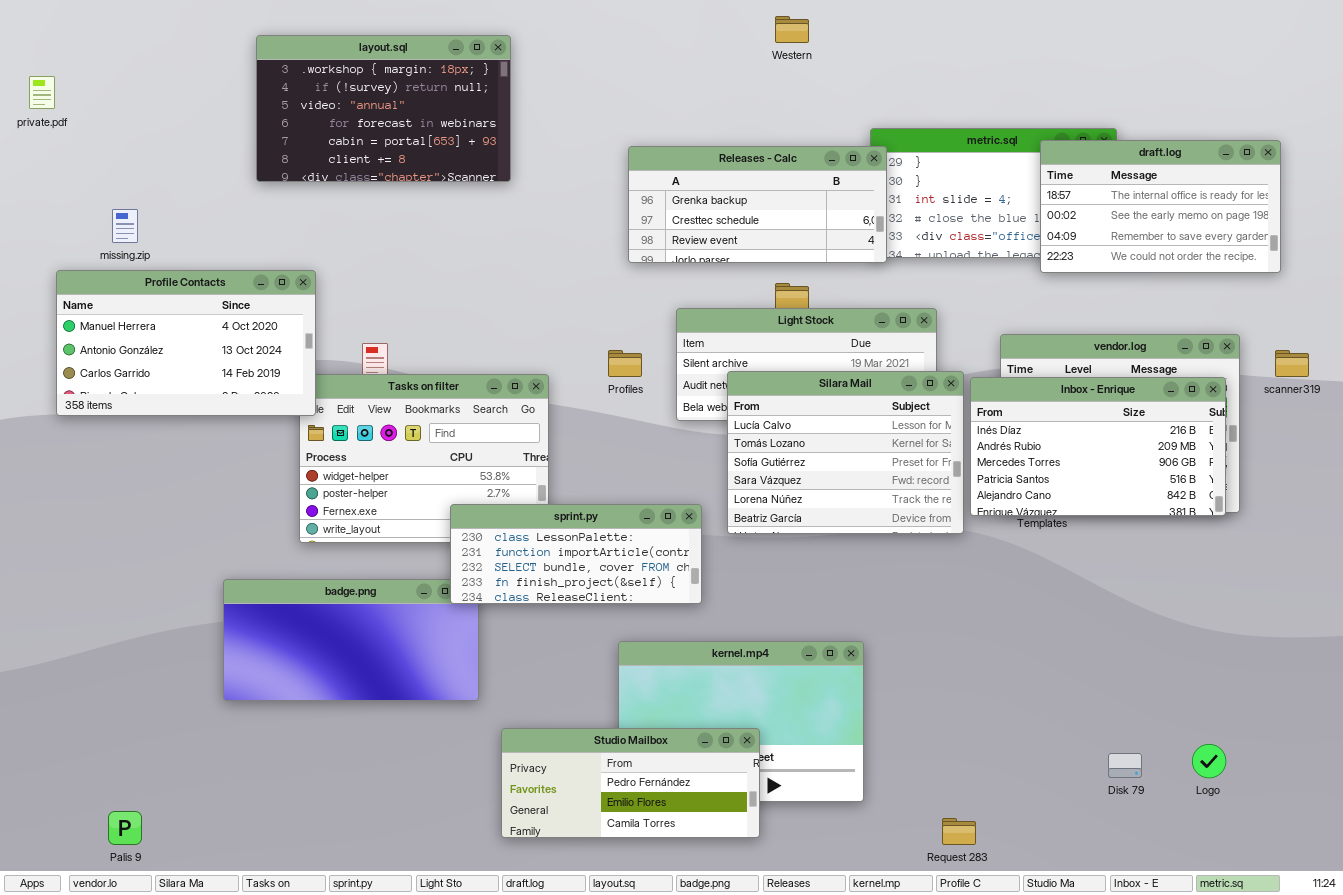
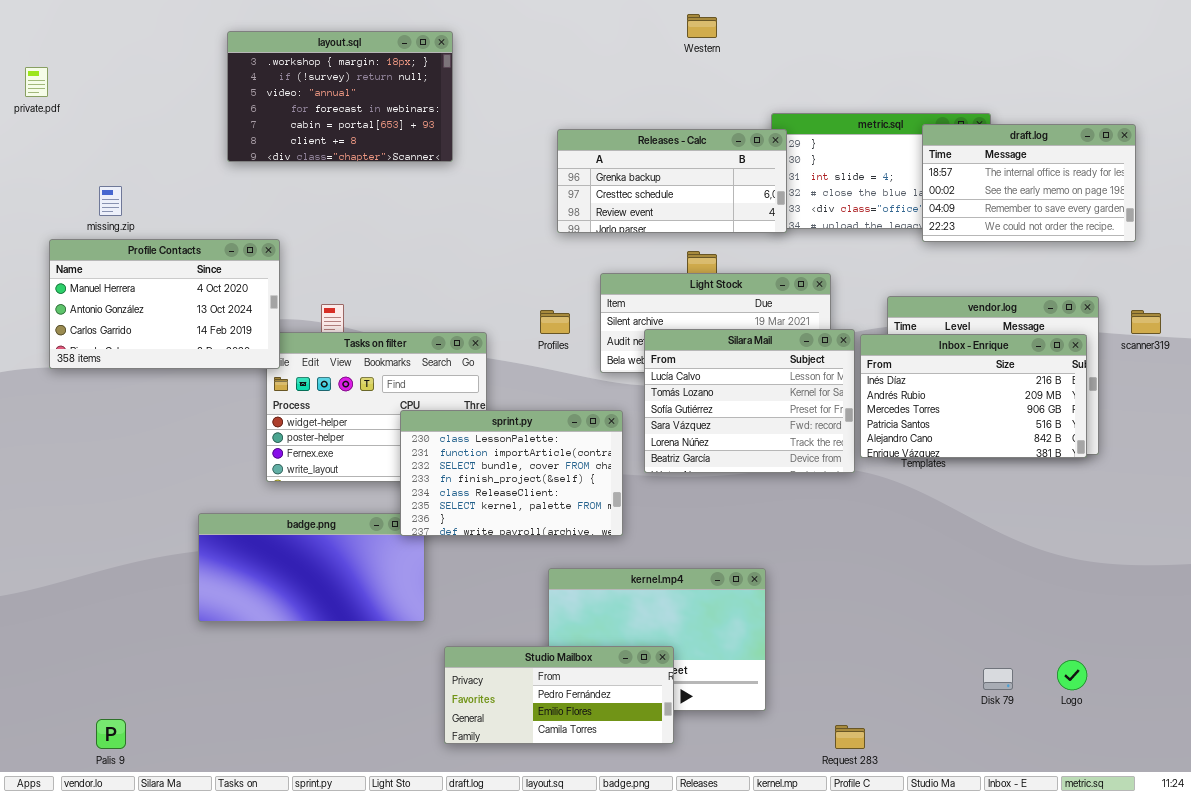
sprint.py: [450,504,702,604] -> [400,410,623,536], resized

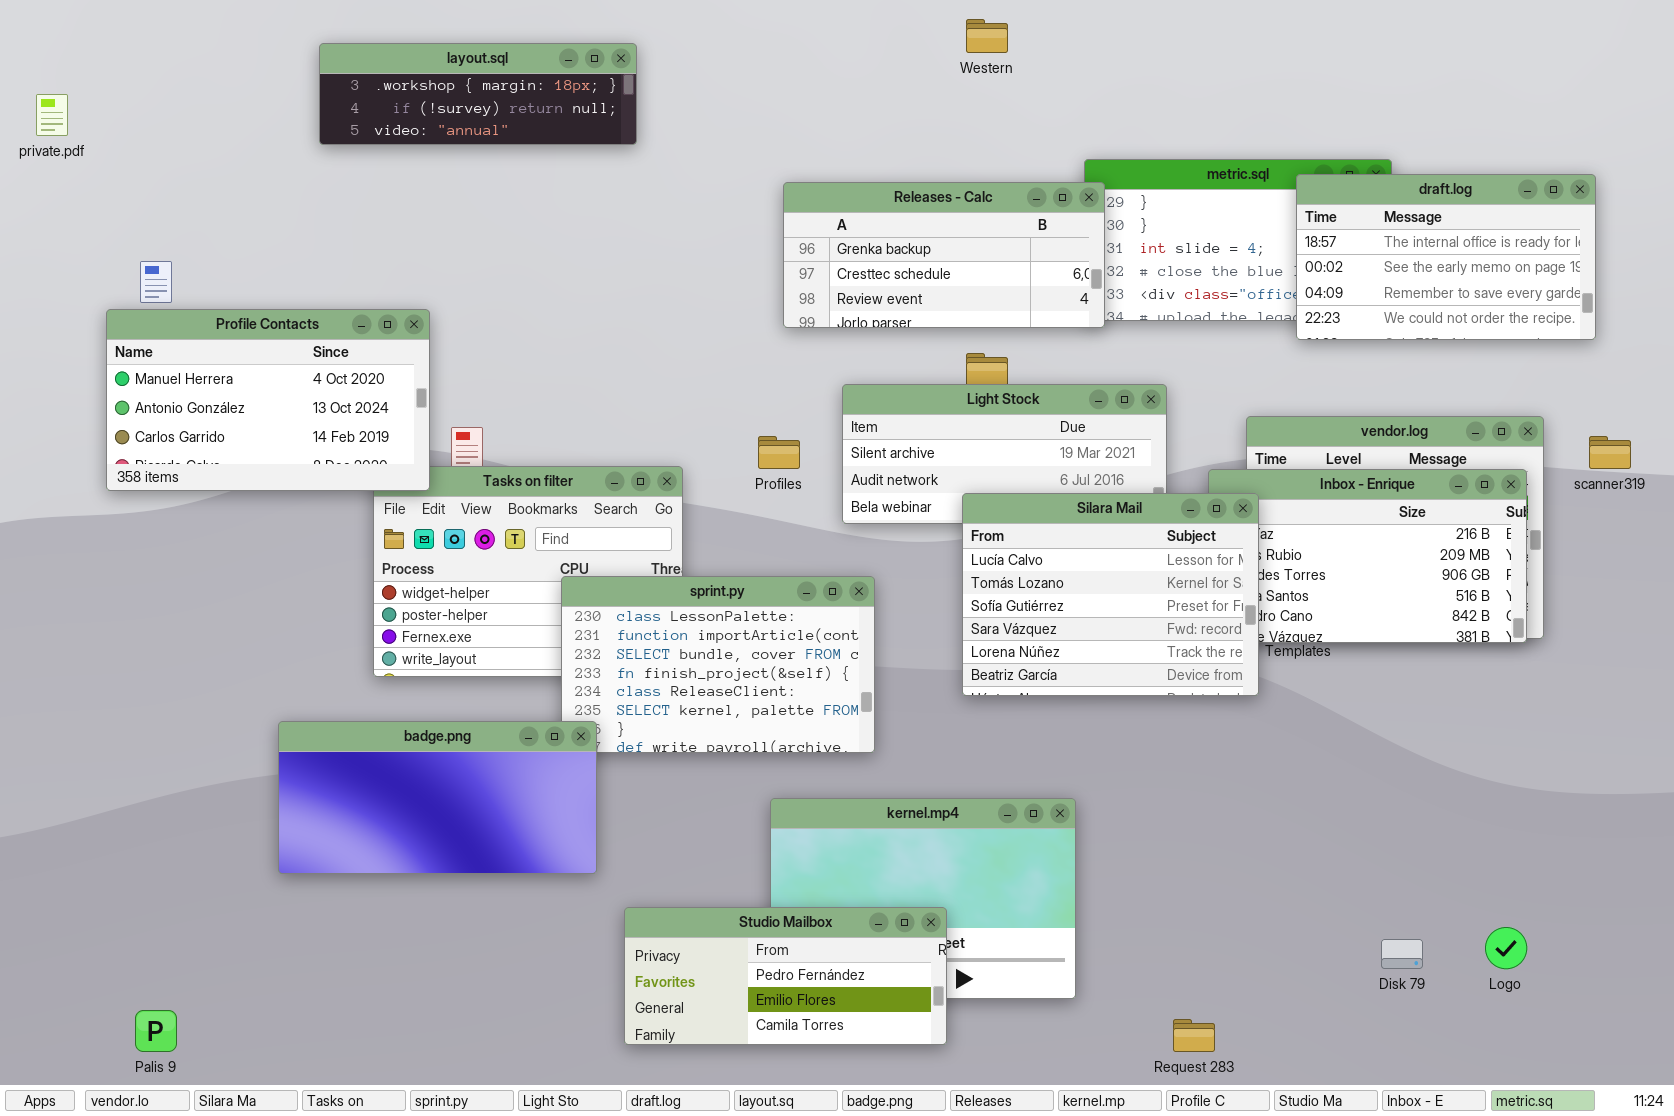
layout.sql: [227,31,453,162] -> [319,43,637,145], resized
Profile Contacts: [49,239,280,369] -> [106,309,430,491], moved
Silara Mail: [644,329,855,473] -> [962,493,1259,696], moved
badge.png: [198,513,425,622] -> [278,721,597,874], raised

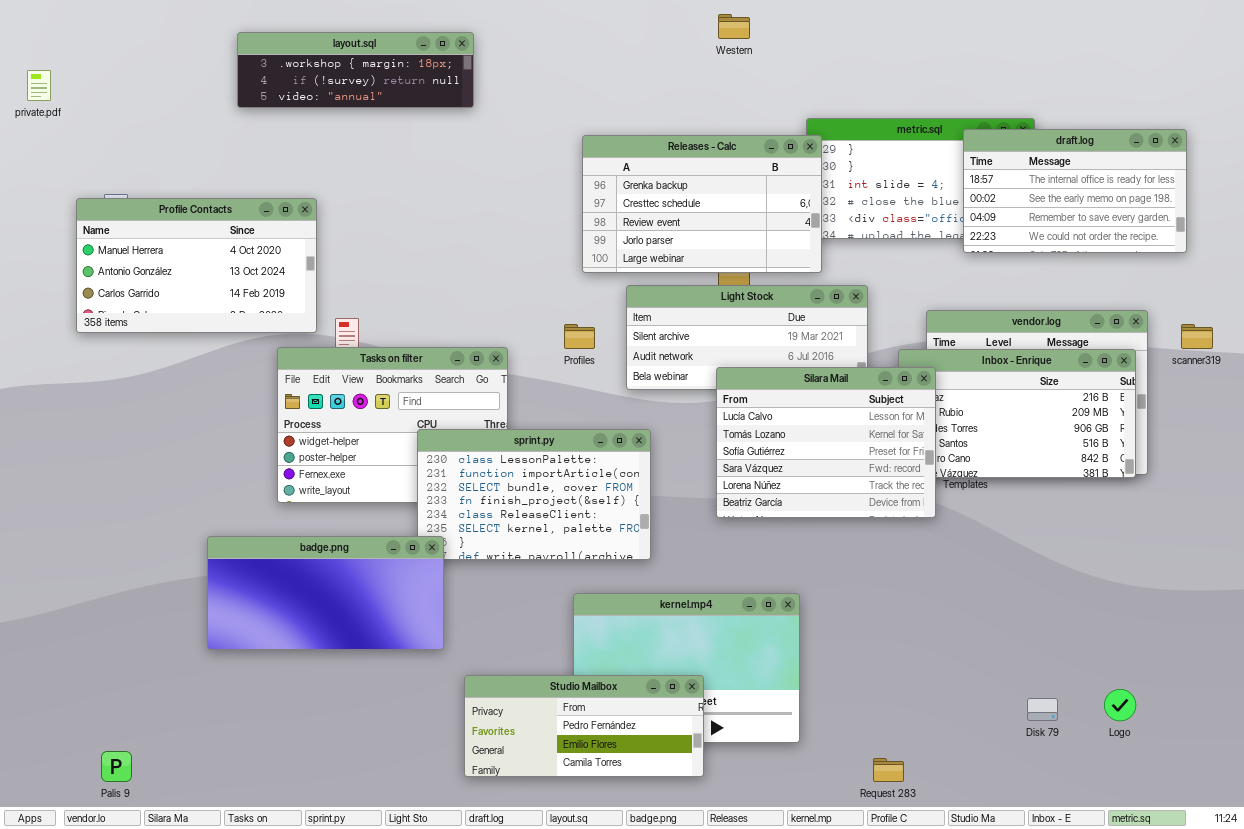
Releases - Calc: [783,182,1105,328] -> [582,135,822,273], resized
Profile Contacts: [106,309,430,491] -> [76,198,317,333], moved

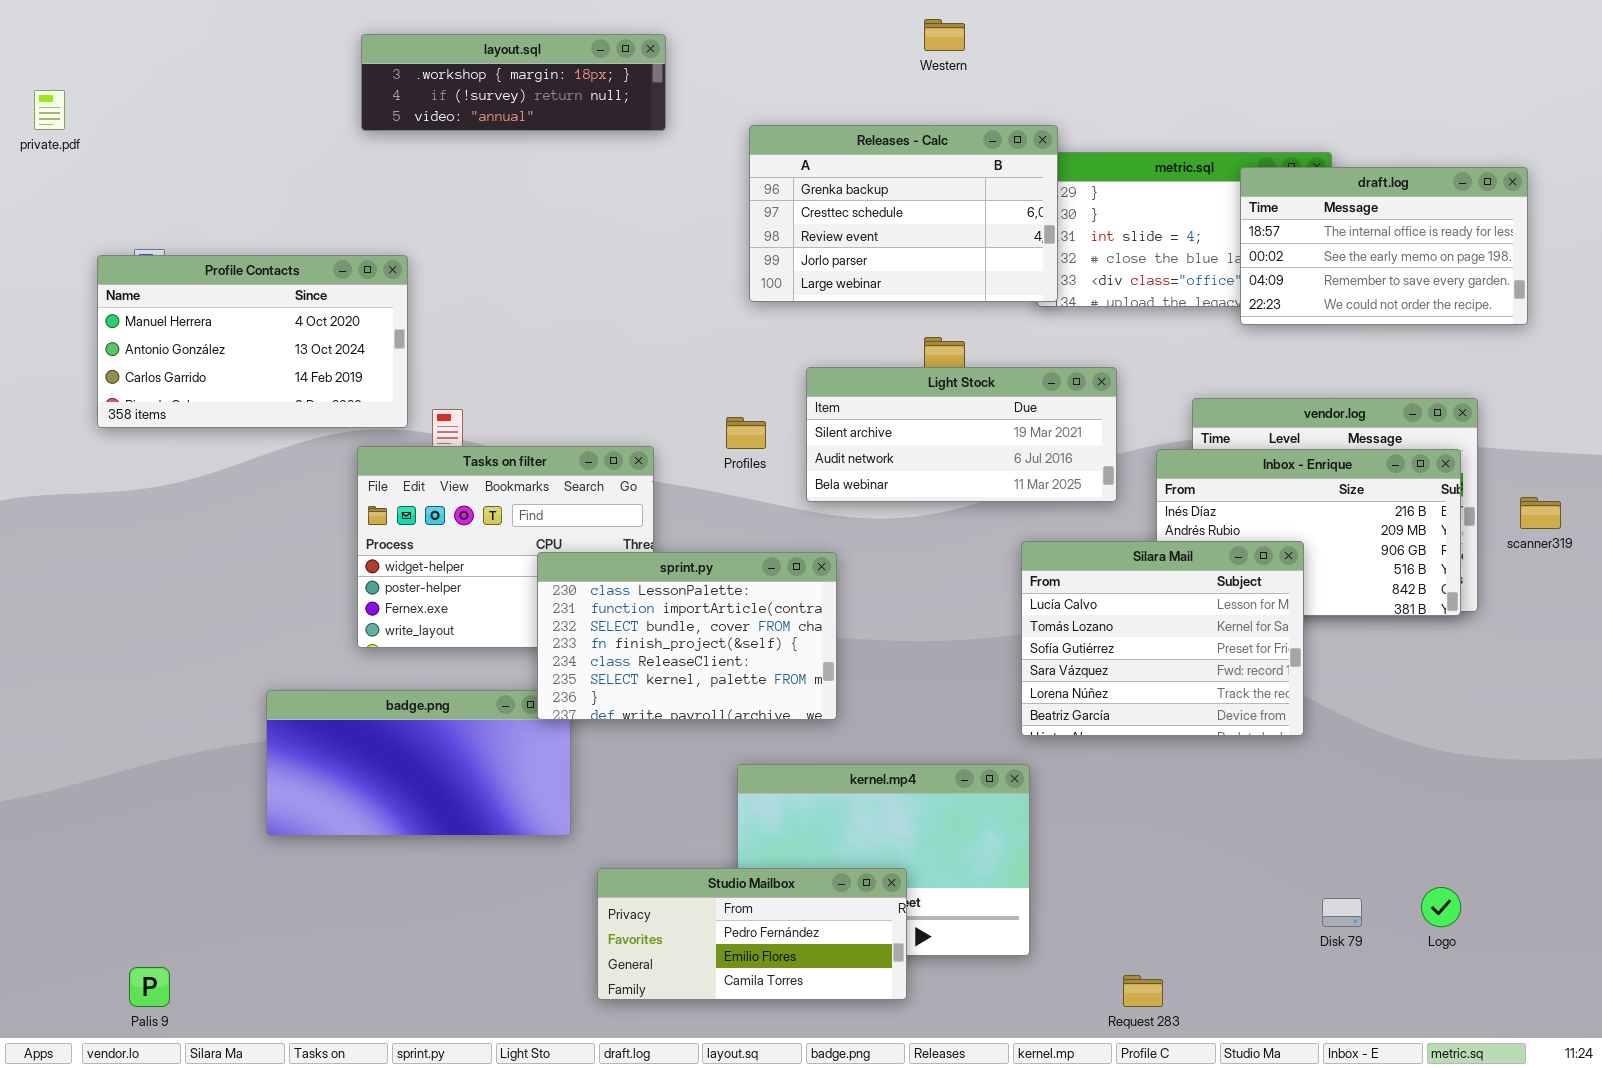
layout.sql: [237,32,474,108] -> [361,34,666,131], moved
Releases - Calc: [582,135,822,273] -> [749,125,1058,302], moved
scanner319: [1181,324,1213,349] -> [1520,497,1561,529], moved
Silara Mail: [716,367,936,518] -> [1021,541,1304,736], moved
sprint.py: [417,429,651,560] -> [537,552,837,720], raised

